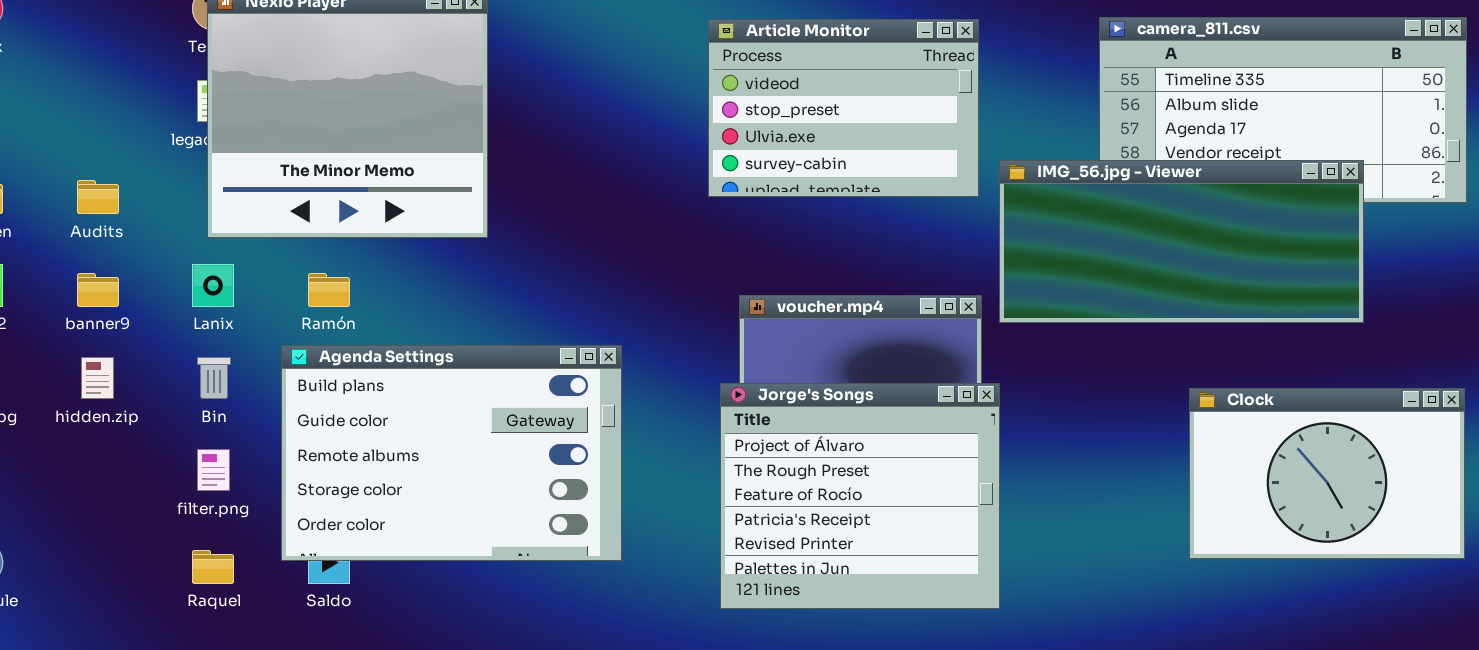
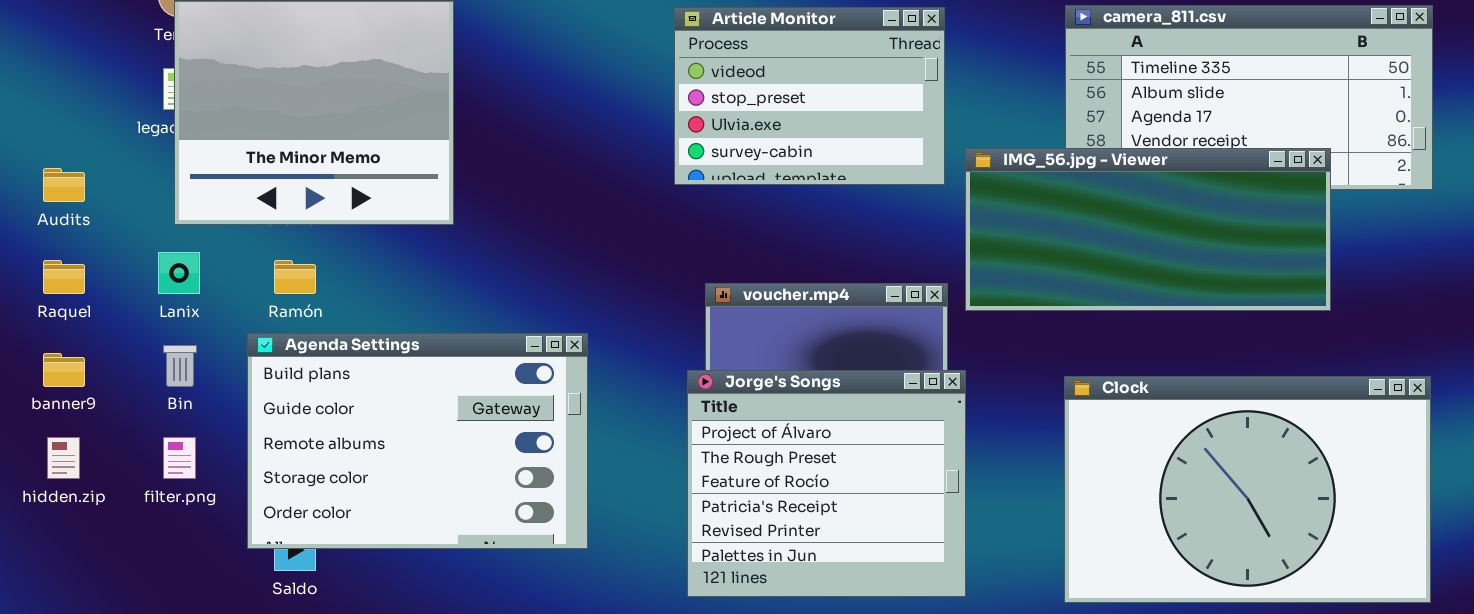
banner9: [77,273,119,307] -> [43,353,85,387], moved
hidden.zip: [81,357,114,399] -> [47,437,80,479], moved
Clock: [1189,388,1465,559] -> [1064,376,1431,603], resized
Raquel: [192,550,234,584] -> [43,260,85,294], moved

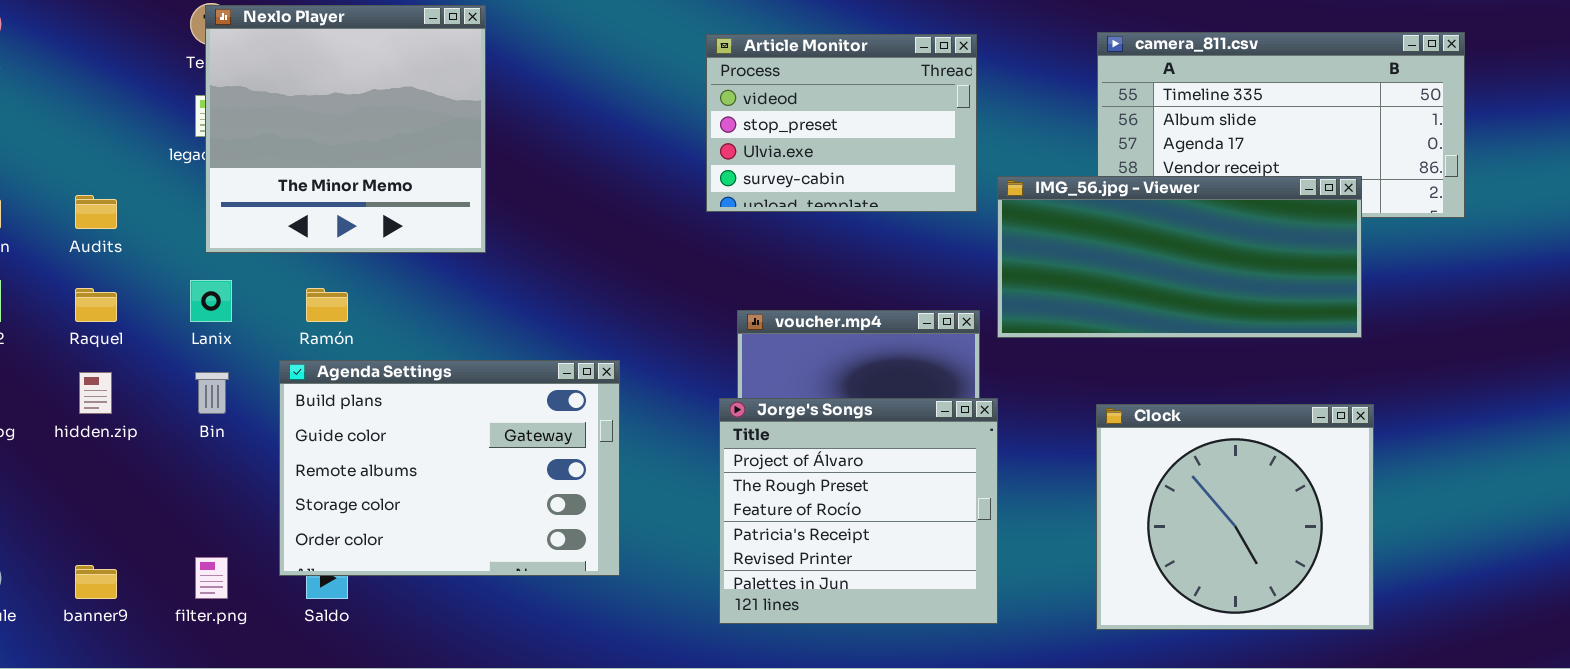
banner9: [43,353,85,387] -> [75,565,117,599], moved
Clock: [1064,376,1431,603] -> [1096,404,1374,630], resized
hidden.zip: [47,437,80,479] -> [79,372,112,414], moved
filter.png: [163,437,196,479] -> [195,557,228,599], moved

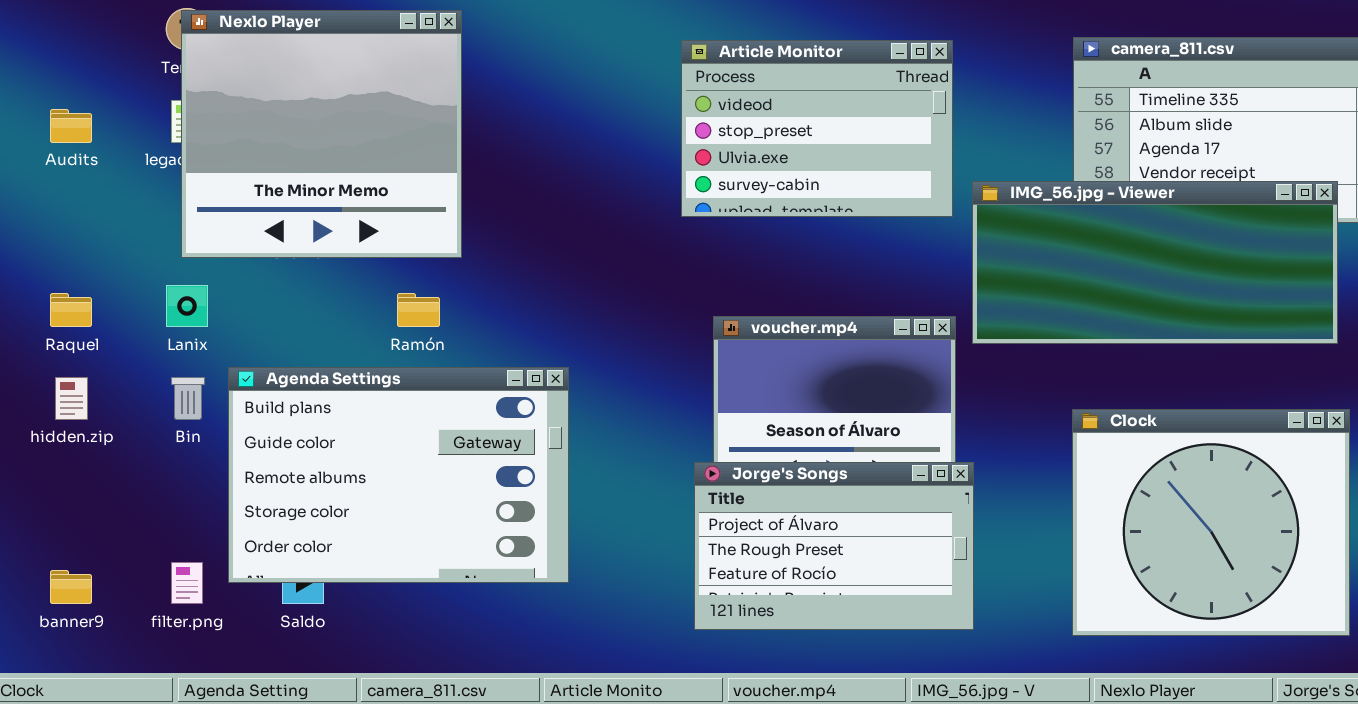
Audits: [75,195,117,229] -> [50,109,92,143], moved
Ramón: [306,288,348,322] -> [397,293,440,327], moved
Agenda Settings: [279,360,620,576] -> [228,367,569,583], moved
Jorge's Songs: [719,398,998,624] -> [694,462,974,630], resized

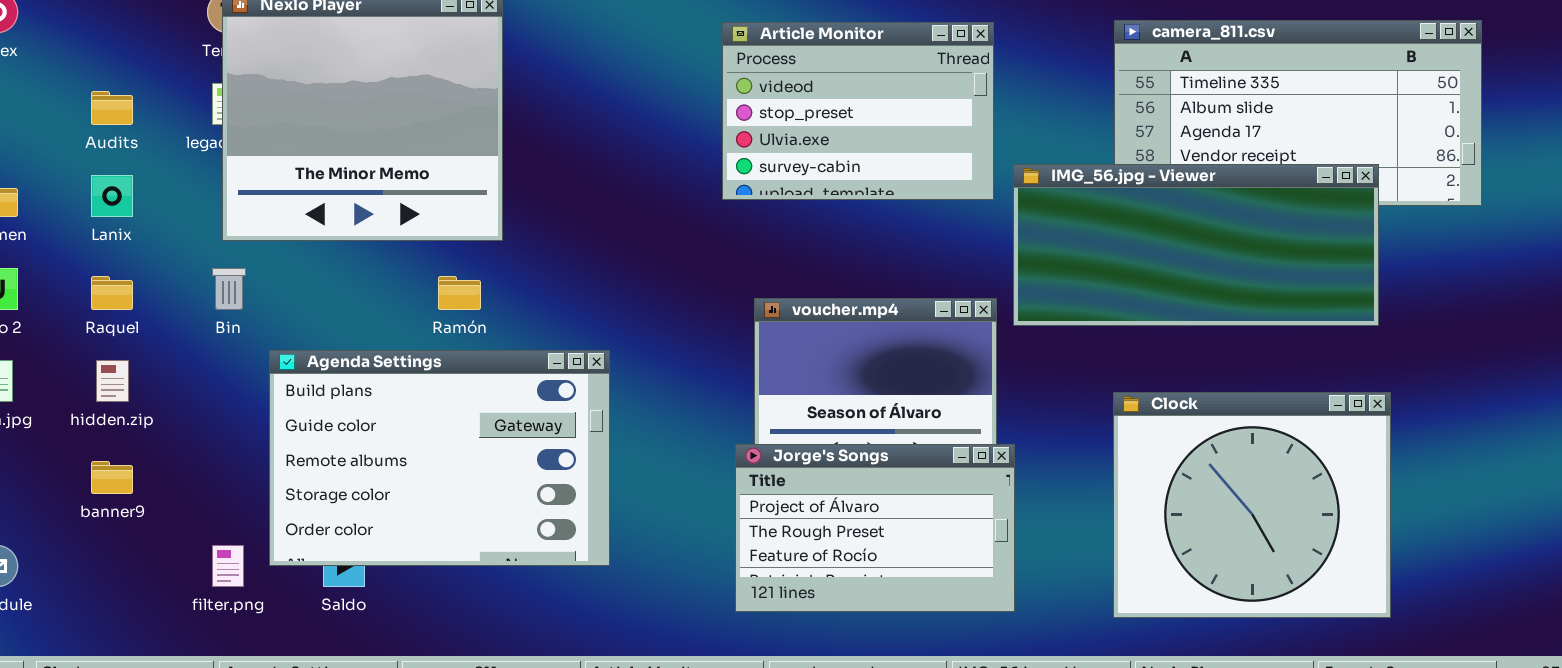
Lanix: [166,285,208,327] -> [91,175,133,217], moved
Bin: [171,377,205,420] -> [212,268,246,310], moved
banner9: [50,570,92,604] -> [91,461,133,494], moved

